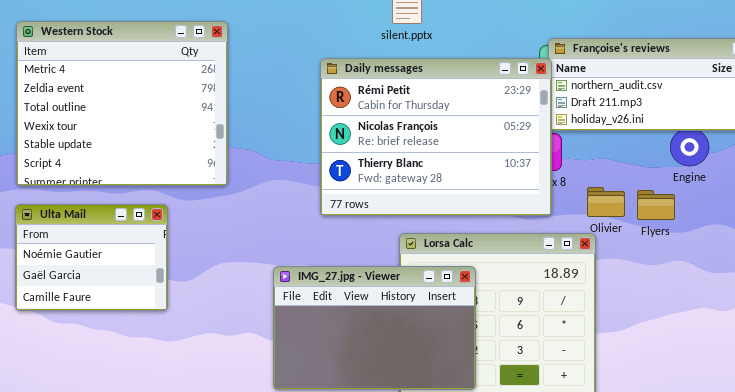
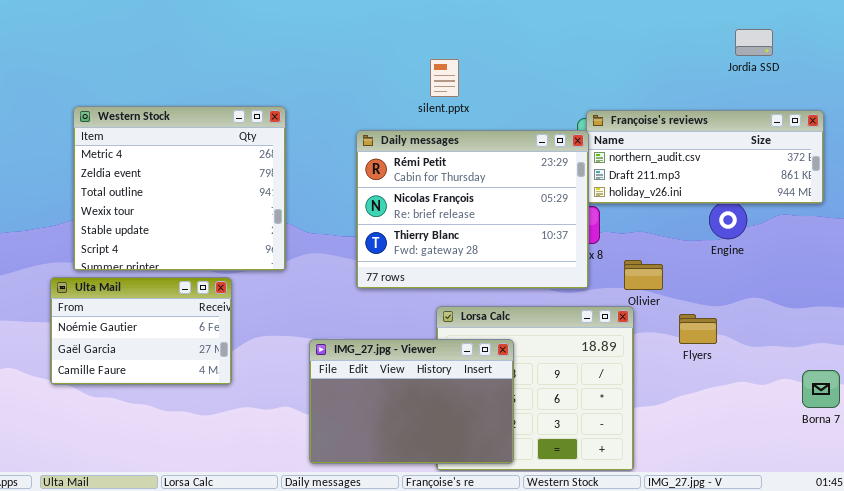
Western Stock: [16,21,228,186] -> [73,106,286,271], moved
Flyers: [637,190,675,220] -> [679,314,717,344], moved
Ulta Mail: [15,204,168,311] -> [50,277,232,385], resized

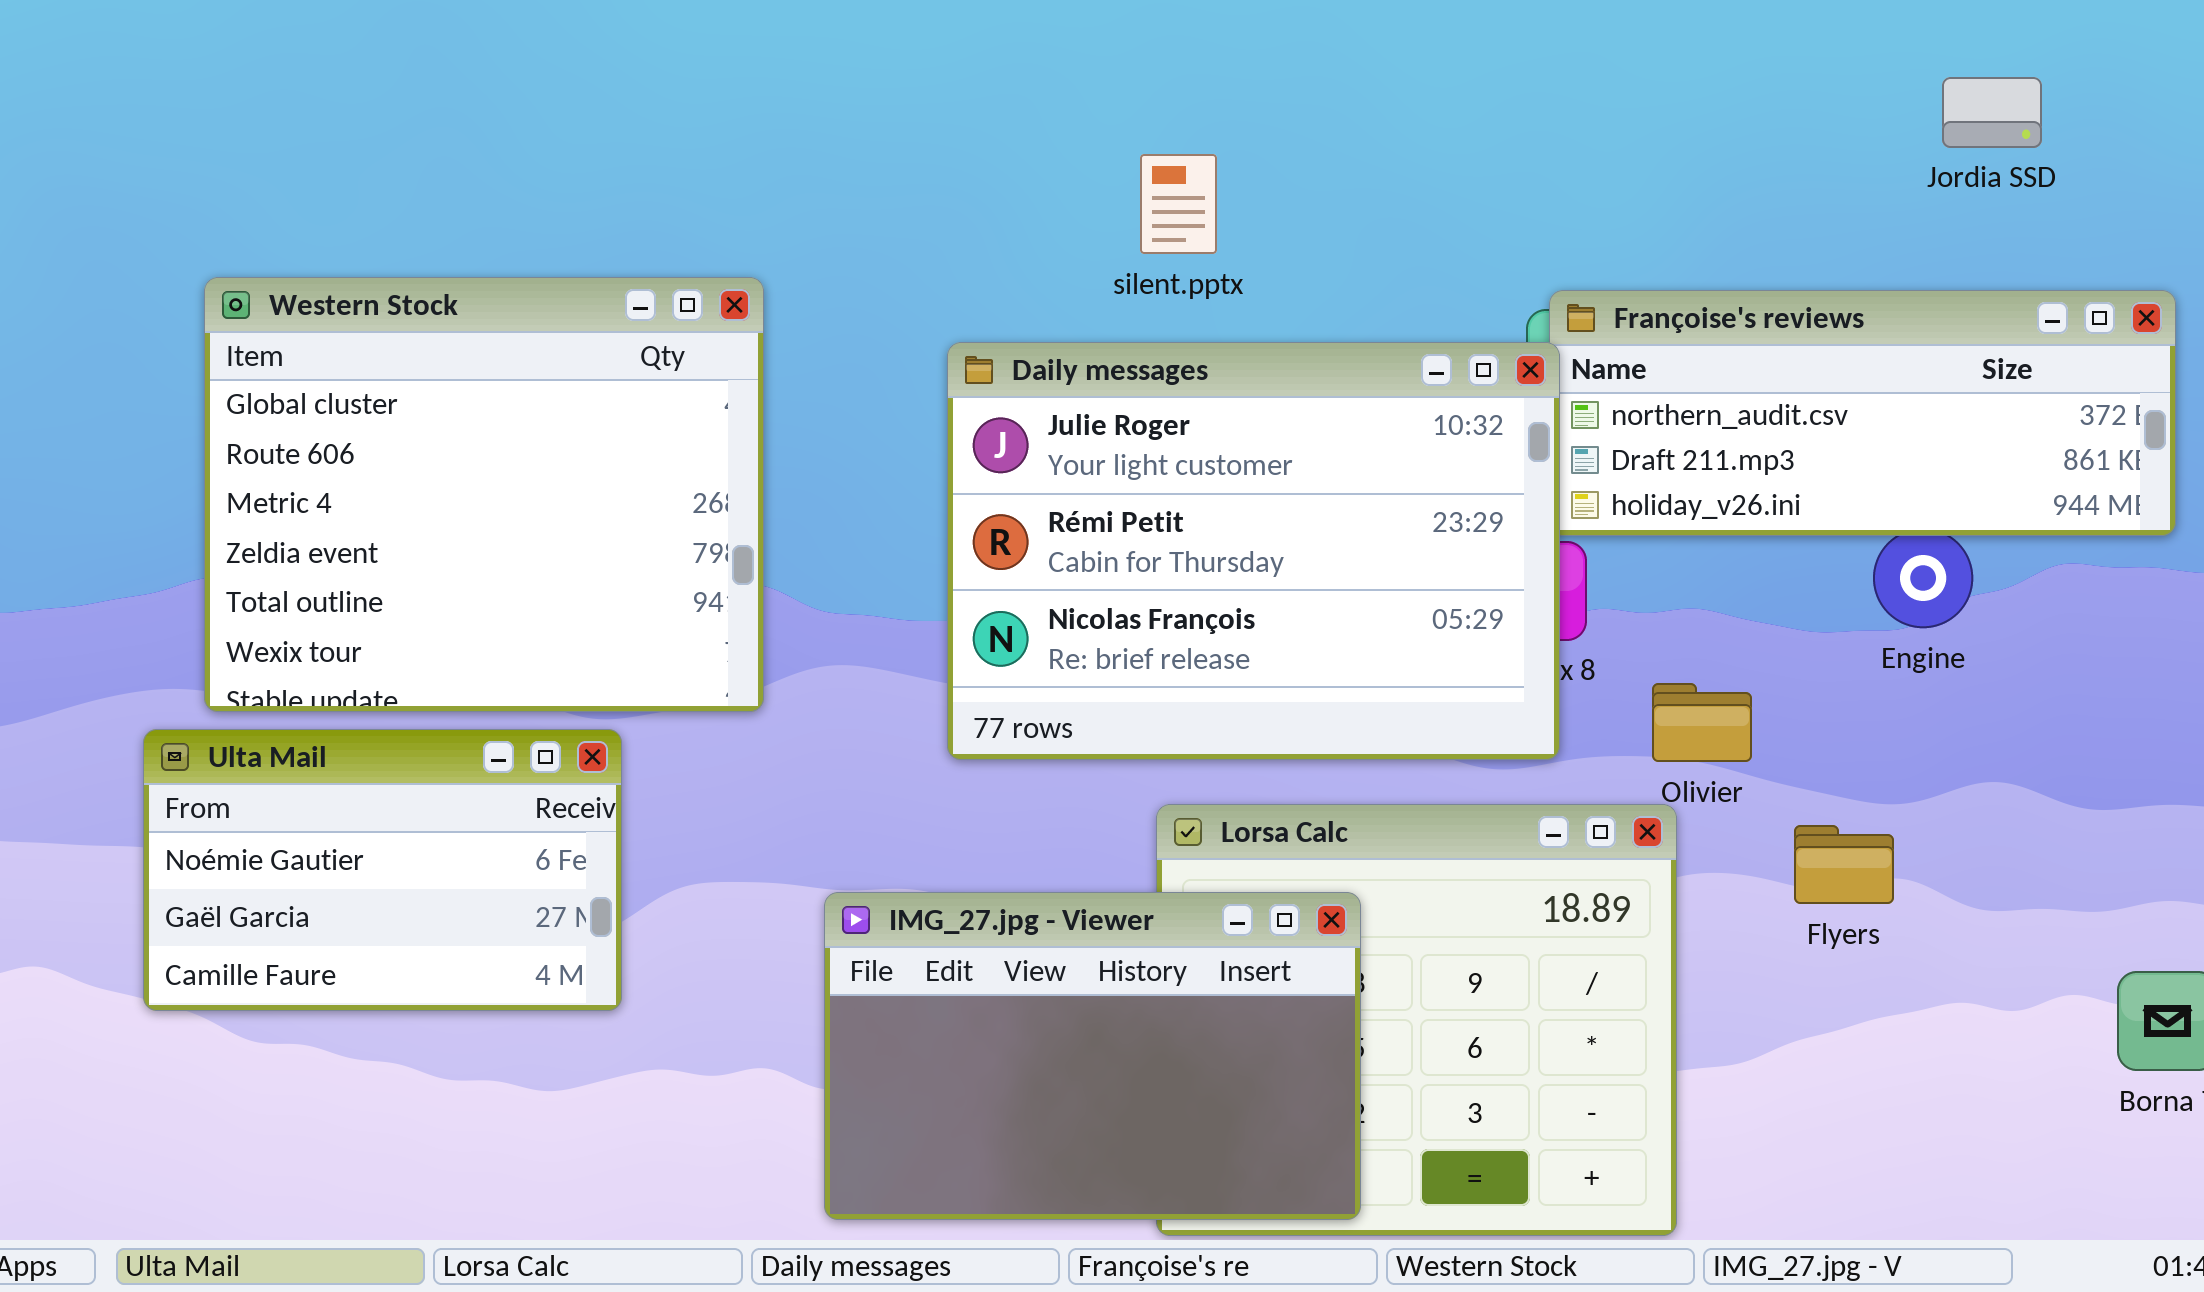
Western Stock: [73,106,286,271] -> [204,277,764,712], scrolled up 2 rows
Daily messages: [356,130,589,289] -> [947,342,1560,760], scrolled up 1 row

